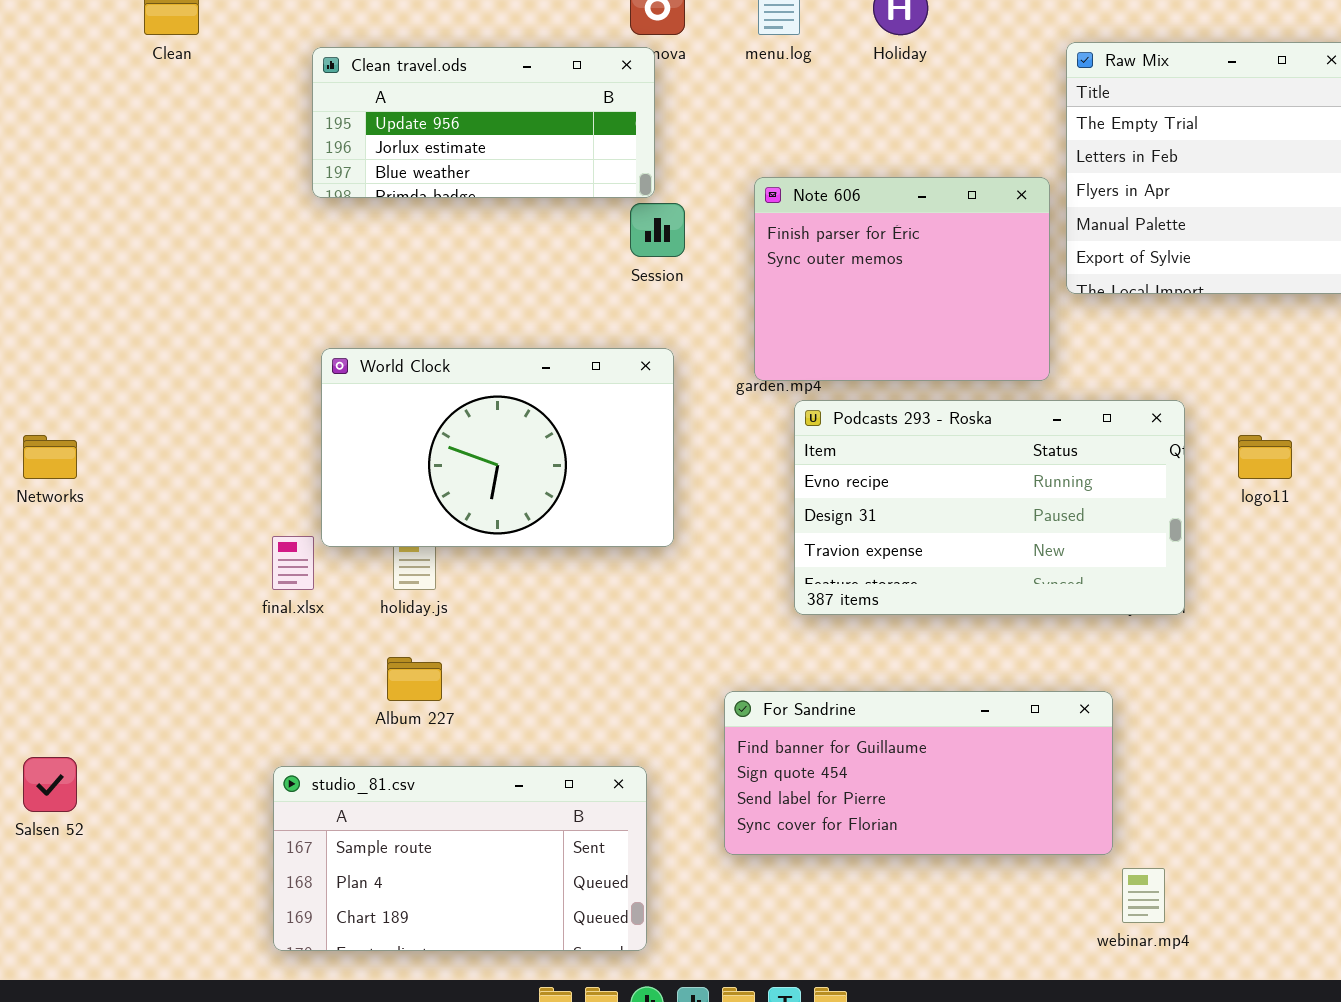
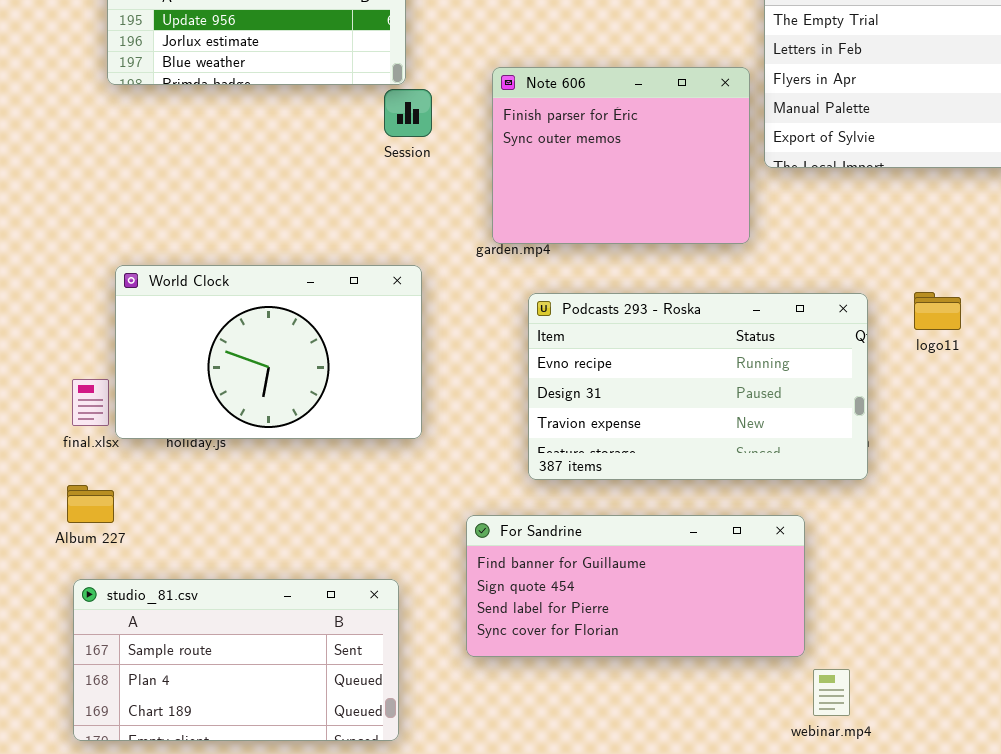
World Clock: [321,348,674,547] -> [115,265,422,439], moved
Podcasts 293 - Roska: [794,400,1185,615] -> [528,293,868,480], moved
Album 227: [387,657,442,701] -> [67,485,114,523], moved

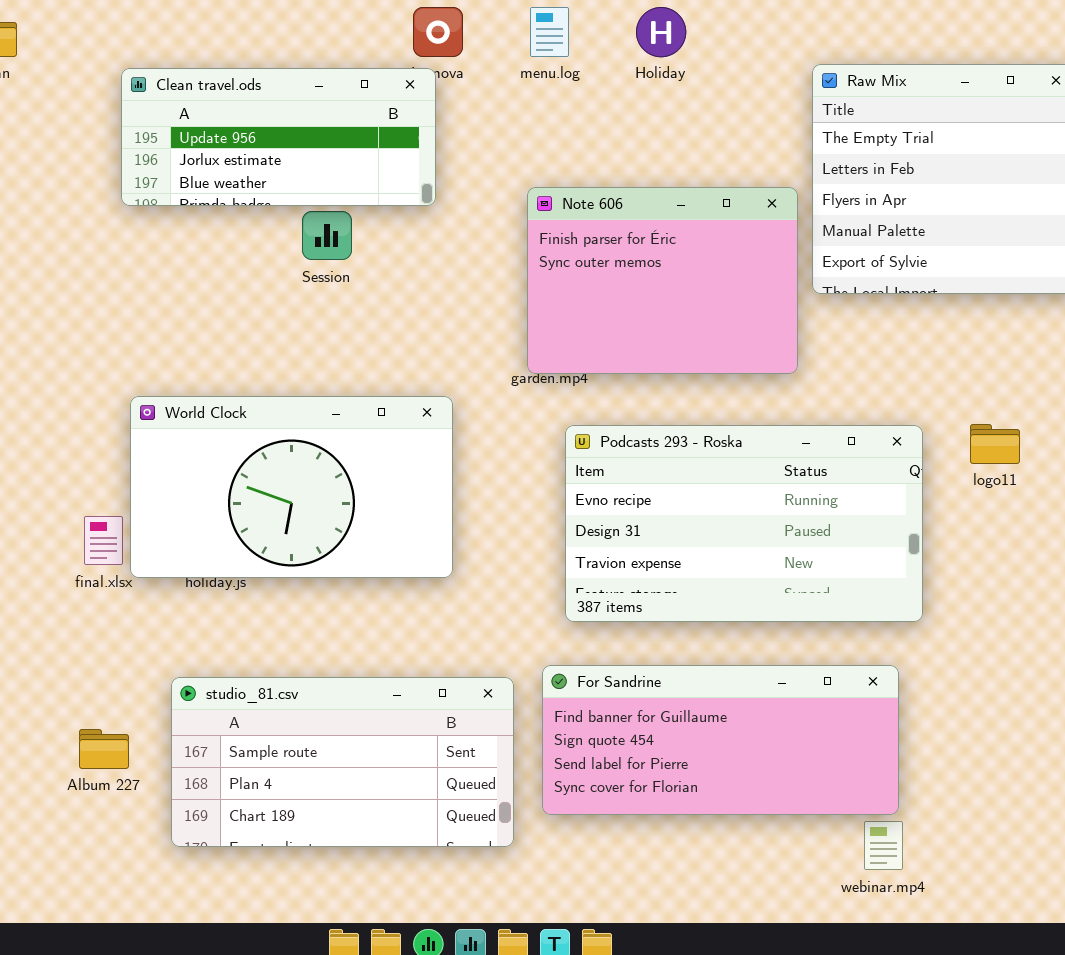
Session: [384,89,432,137] -> [302,211,352,260], moved
Album 227: [67,485,114,523] -> [79,729,129,769], moved
For Sandrine: [466,515,805,657] -> [542,665,899,815], moved
studio_81.csv: [73,579,399,741] -> [171,677,514,847], moved

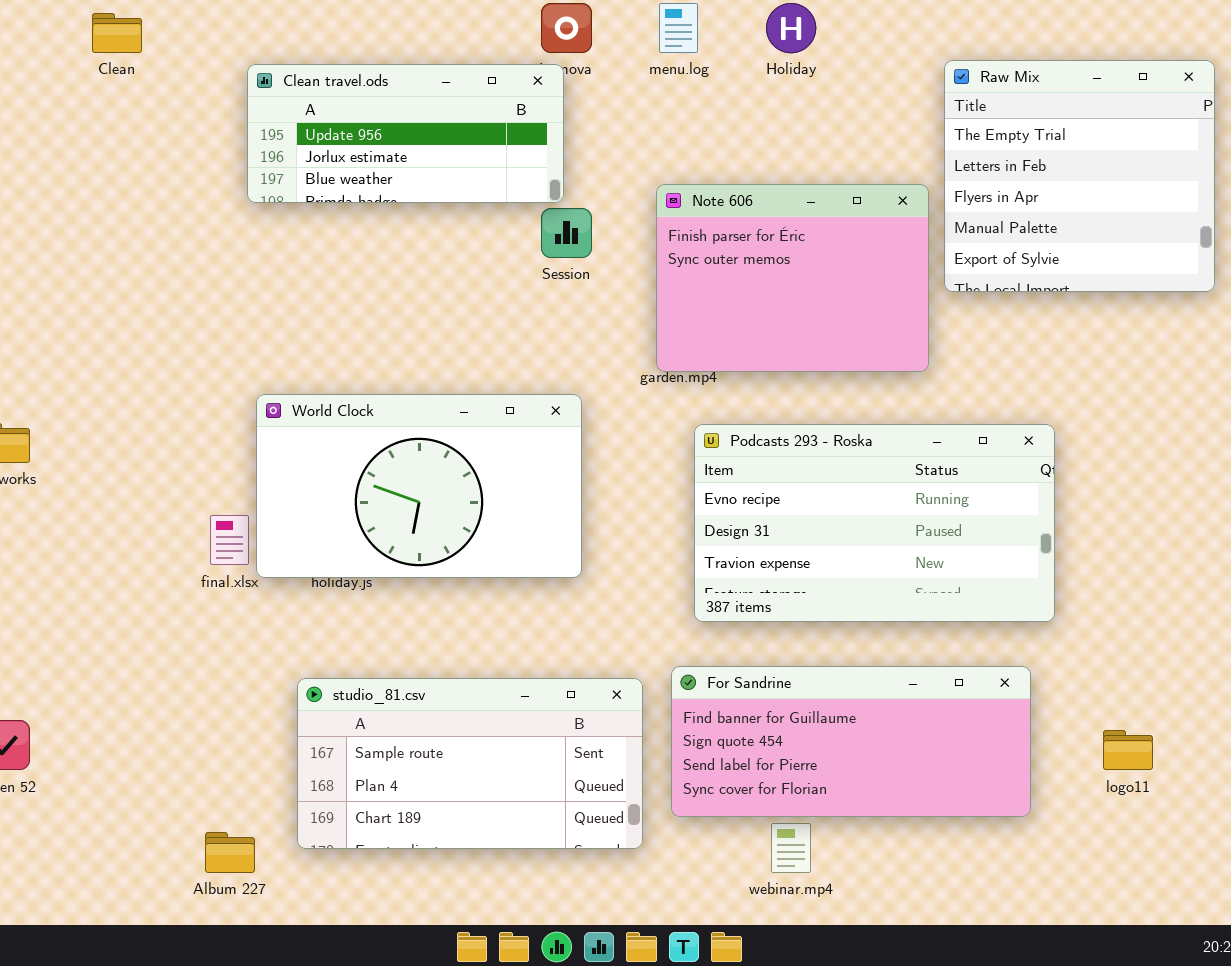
Session: [302,211,352,260] -> [541,208,592,258], moved
logo11: [970,424,1020,464] -> [1103,730,1153,770], moved
Album 227: [79,729,129,769] -> [205,832,255,873], moved
webinar.mp4: [864,821,903,870] -> [771,823,811,873], moved

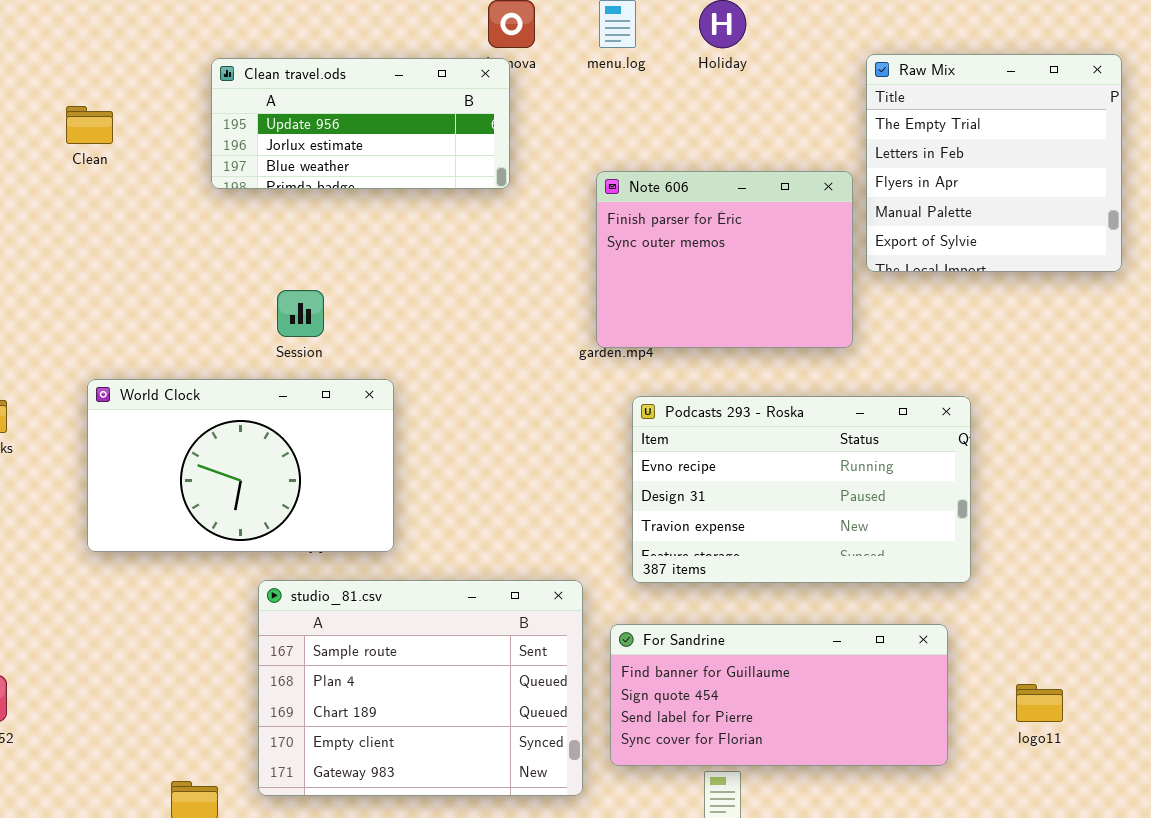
Clean: [92,13,142,53] -> [66,106,113,144], moved
Session: [541,208,592,258] -> [277,290,324,337], moved
World Clock: [256,394,582,578] -> [87,379,394,552], moved
studio_81.csv: [297,678,643,849] -> [258,580,583,796], resized

